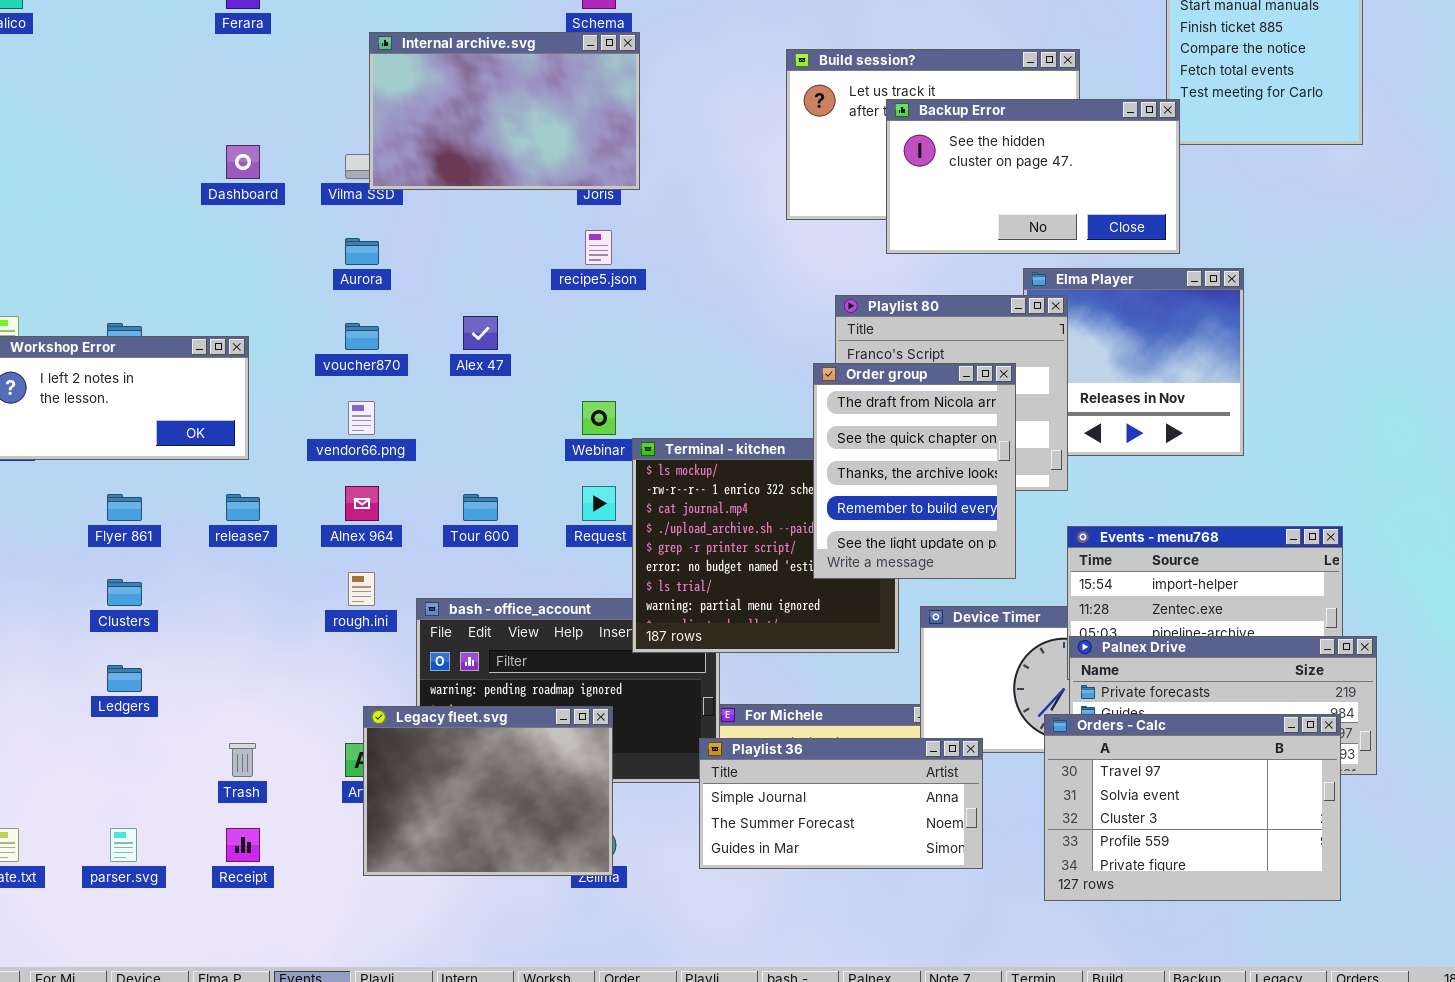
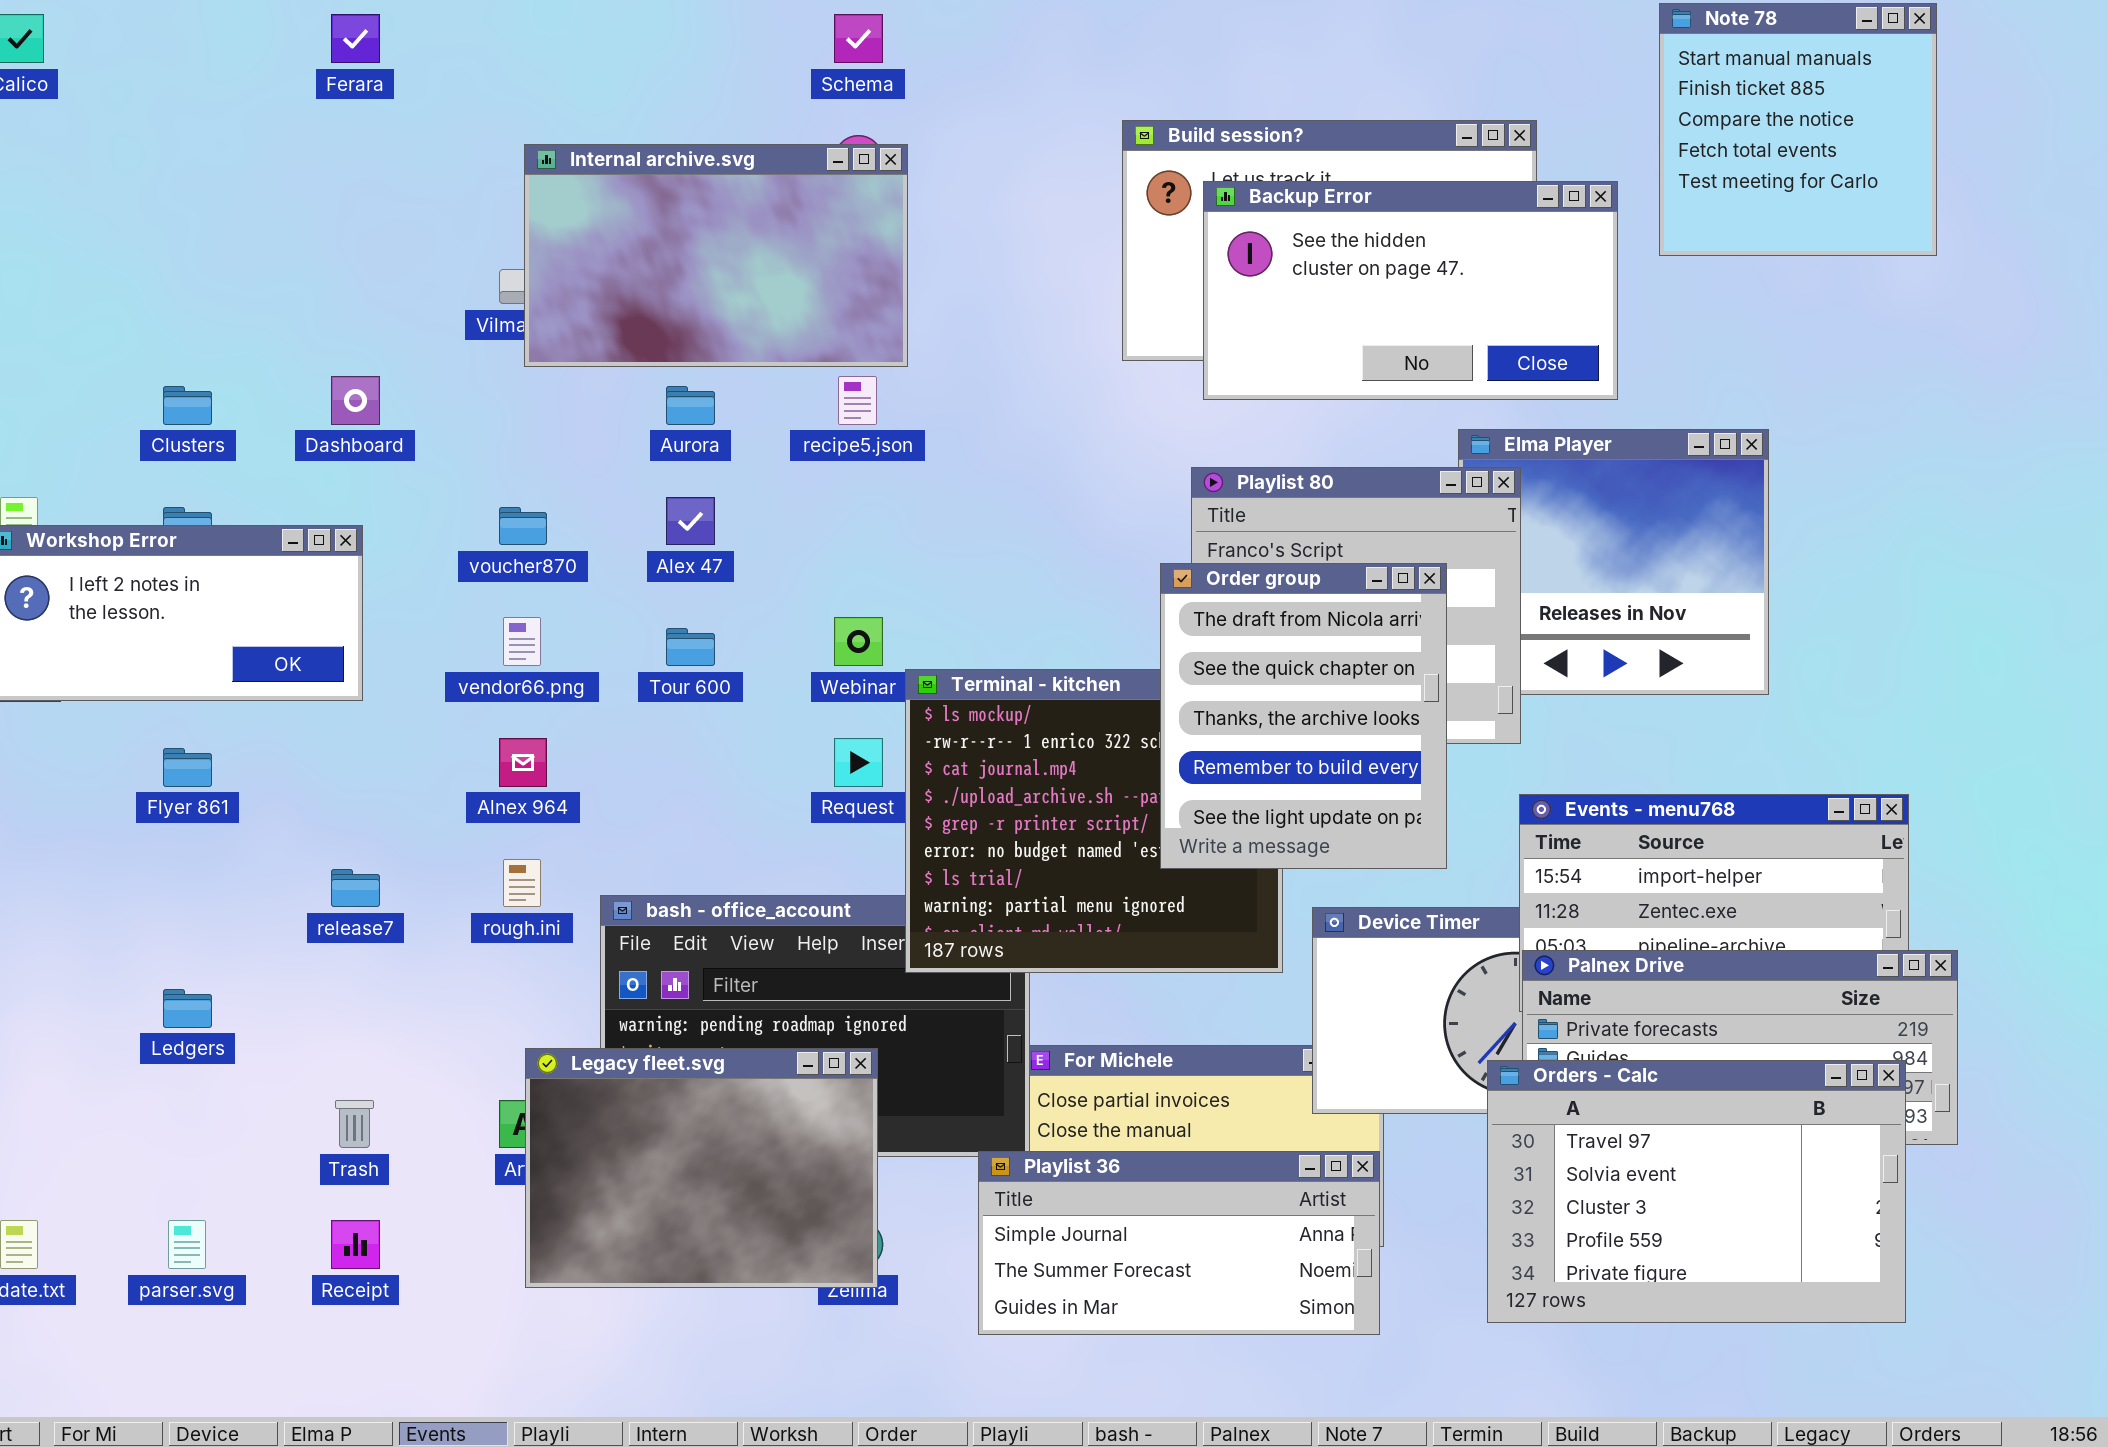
Internal archive.svg: [369,32,640,190] -> [524,144,908,367], moved
Backup Error: [886,99,1180,254] -> [1203,181,1618,400], moved
Dashboard: [226,145,260,179] -> [331,376,380,425], moved
Aurora: [345,238,379,265] -> [666,386,715,425], moved
release7: [226,494,260,521] -> [331,869,380,907], moved
Tour 600: [463,494,498,521] -> [666,628,715,666], moved
Clusters: [107,579,142,606] -> [163,386,212,425], moved
Playlist 36: [699,738,983,869] -> [978,1151,1380,1335], moved

